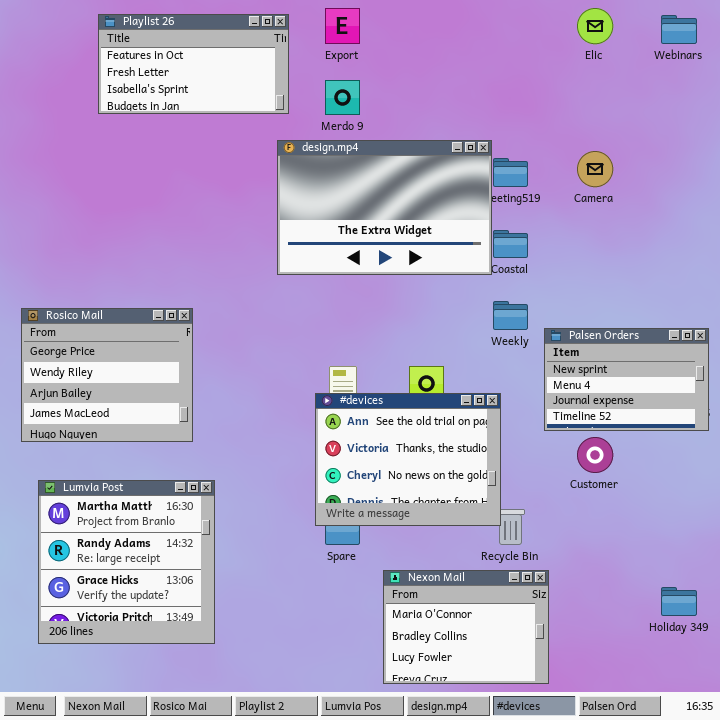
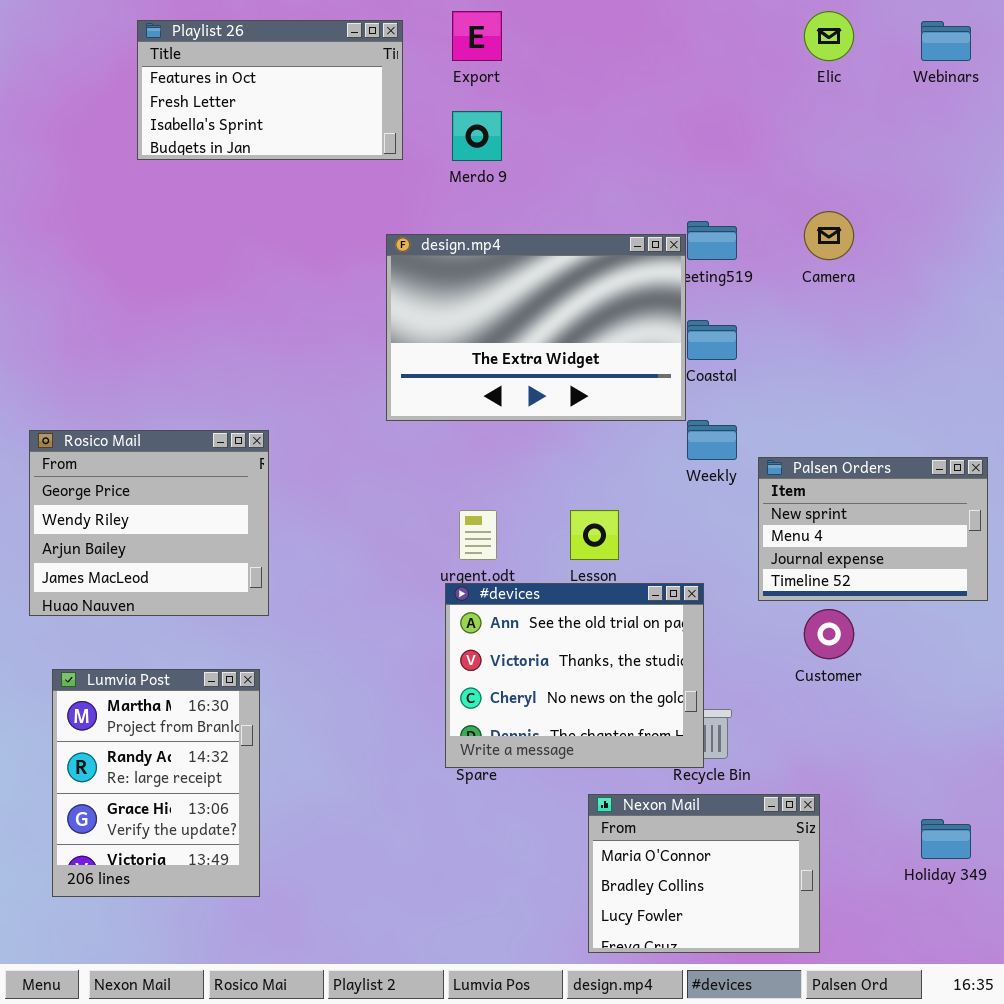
design.mp4: [277,140,492,275] -> [386,234,686,421], moved
#devices: [315,393,501,526] -> [445,583,704,768], moved
Lumvia Post: [38,480,215,644] -> [52,669,260,897], resized
Nexon Mail: [383,570,549,684] -> [588,794,820,953], moved

